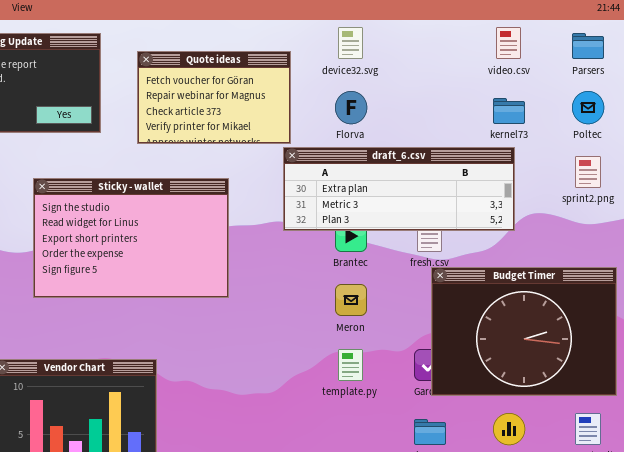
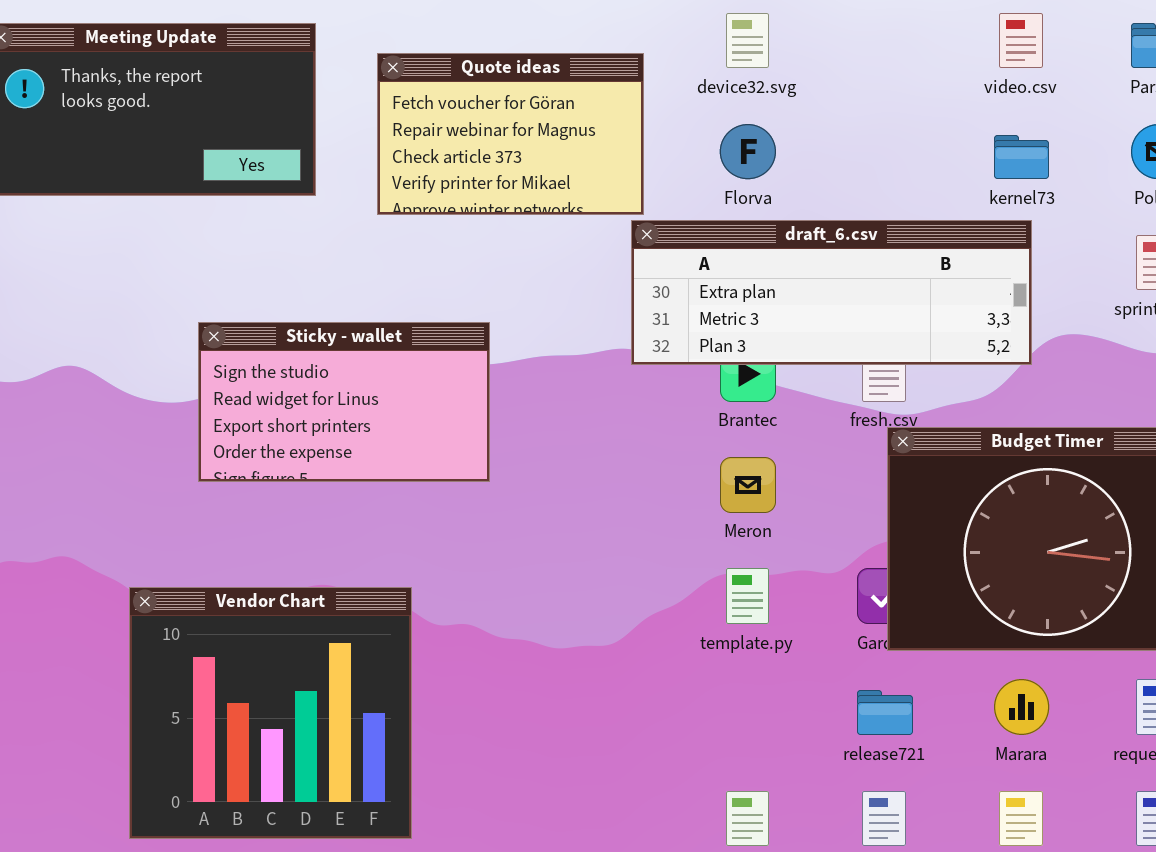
Sticky - wallet: [33,178,229,298] -> [198,322,490,482], resized

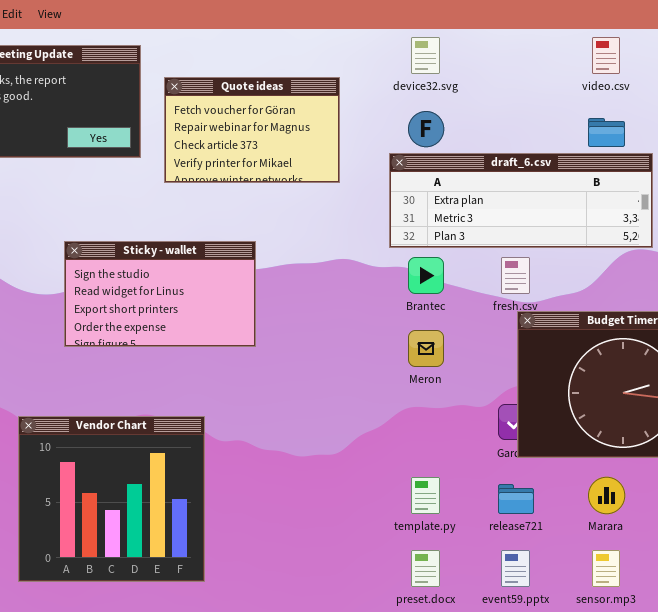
Quote ideas: [377,53,644,215] -> [164,77,340,183], moved
draft_6.csv: [631,220,1032,365] -> [389,153,653,248], moved
template.py: [726,568,769,624] -> [411,477,440,514], moved

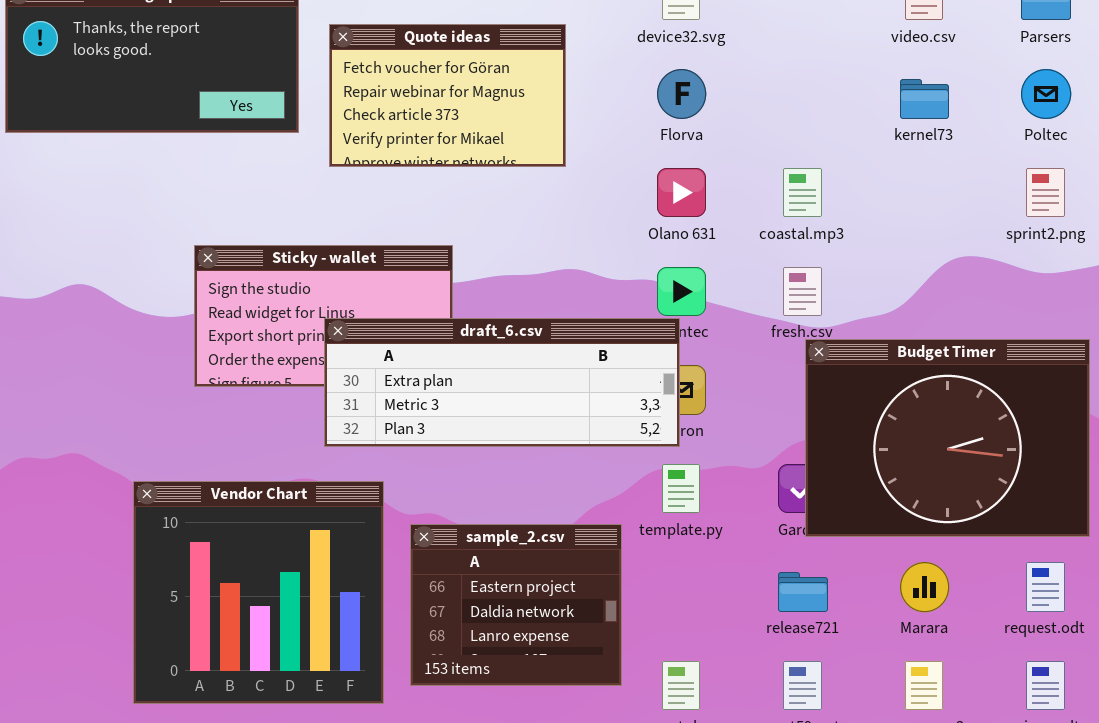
draft_6.csv: [389,153,653,248] -> [324,318,680,447], moved
sample_2.csv: none -> [410,524,622,686], opened
template.py: [411,477,440,514] -> [662,464,700,513], moved

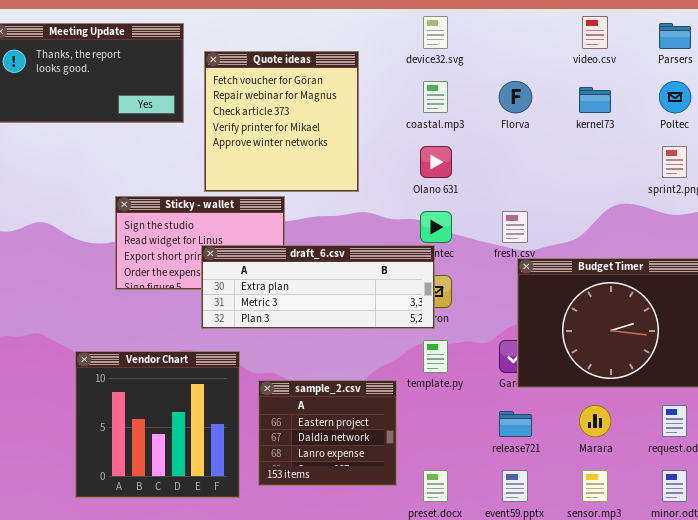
Quote ideas: [329,24,566,167] -> [204,51,359,192], resized
Florva: [657,69,706,119] -> [499,81,532,113], moved
coastal.mp3: [783,168,822,217] -> [423,81,448,113], moved

